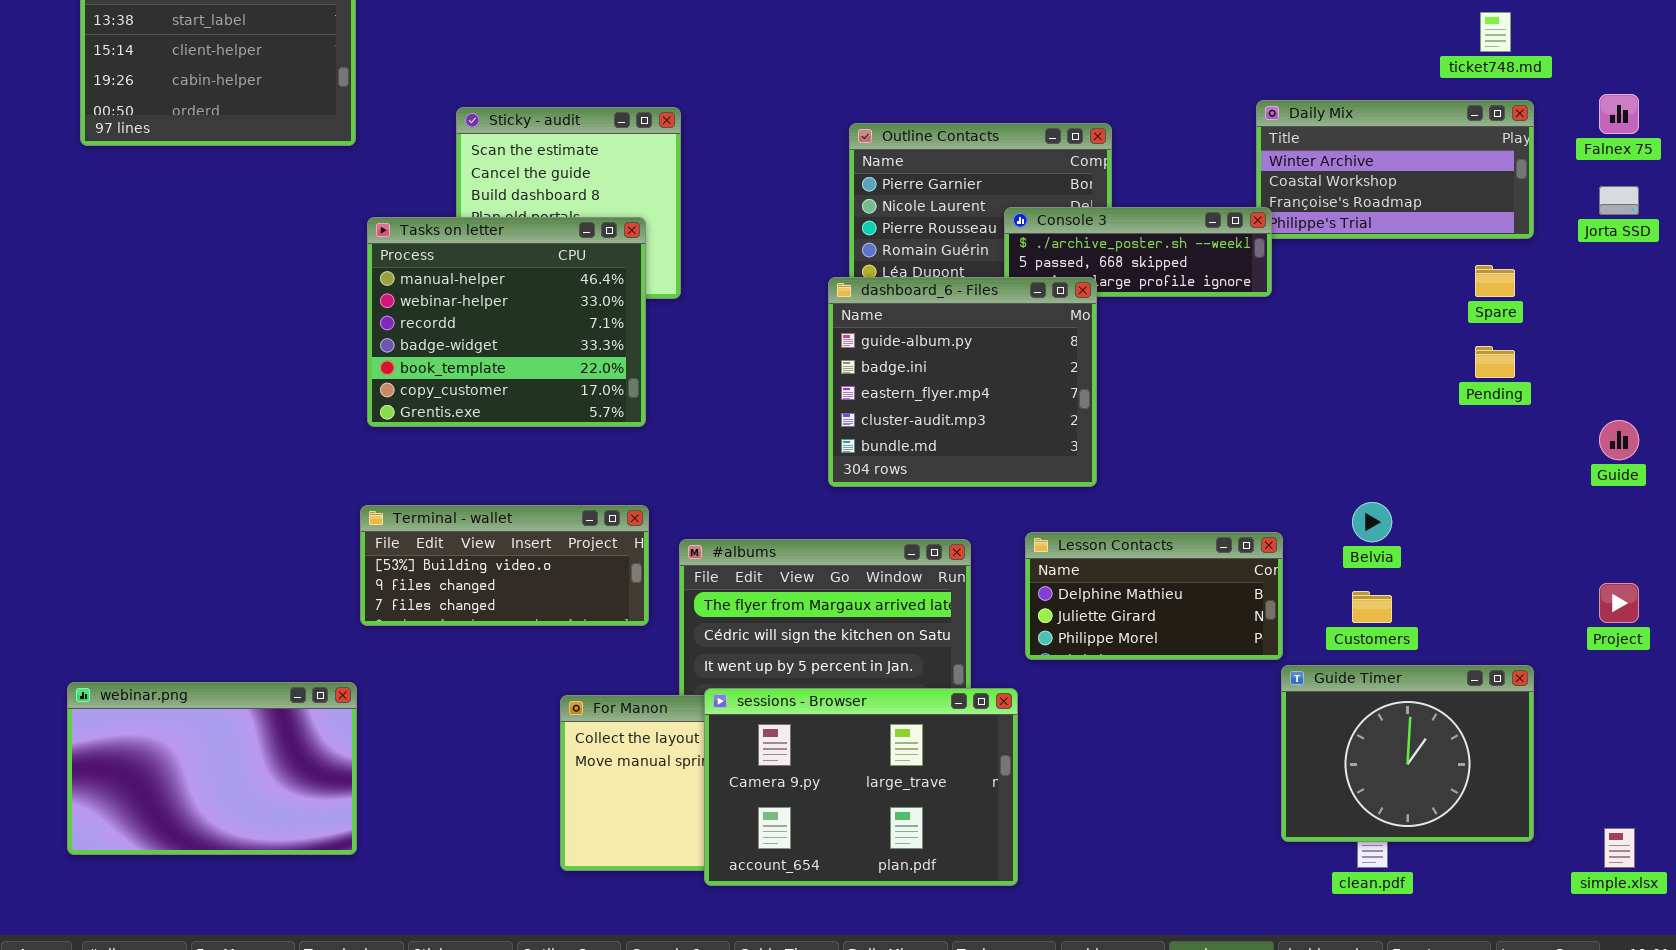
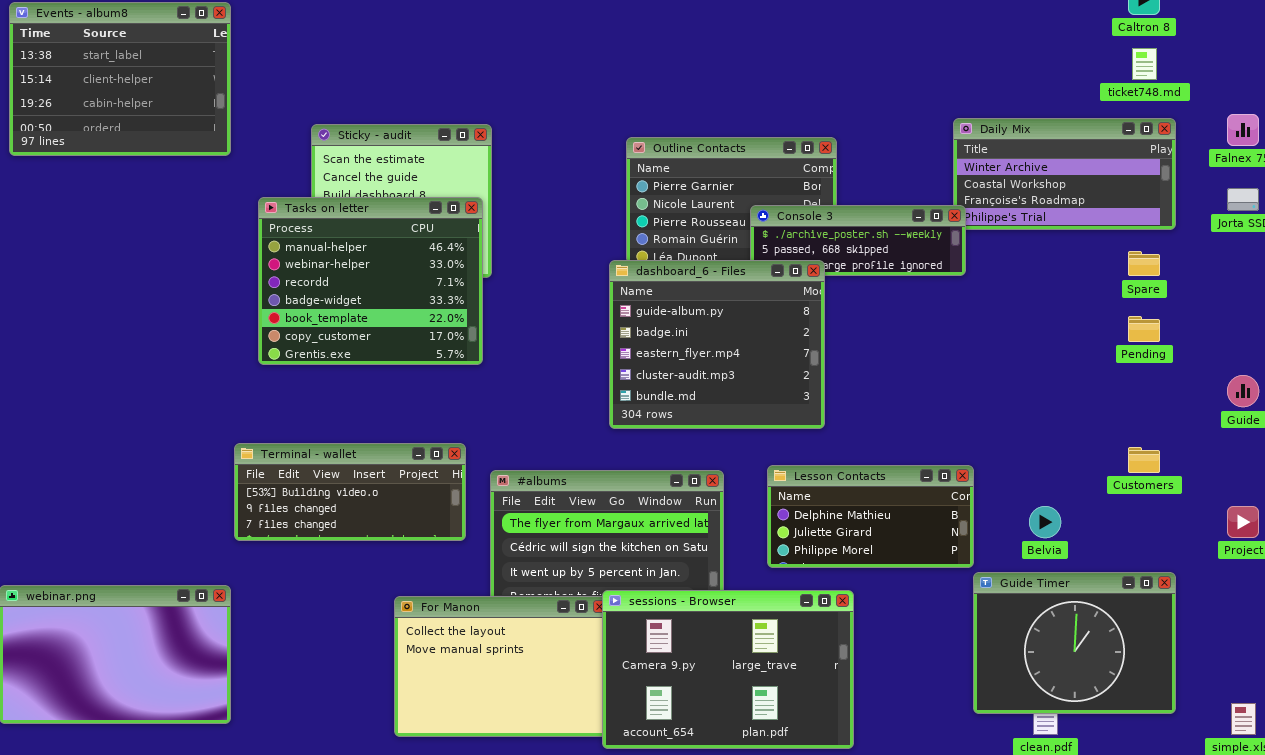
Tasks on letter: [367,217,646,427] -> [258,197,483,365], moved
Belvia: [1352,502,1392,542] -> [1029,506,1061,538], moved
Customers: [1352,591,1392,623] -> [1128,447,1160,473], moved
sessions - Browser: [704,688,1018,886] -> [602,590,854,749], moved

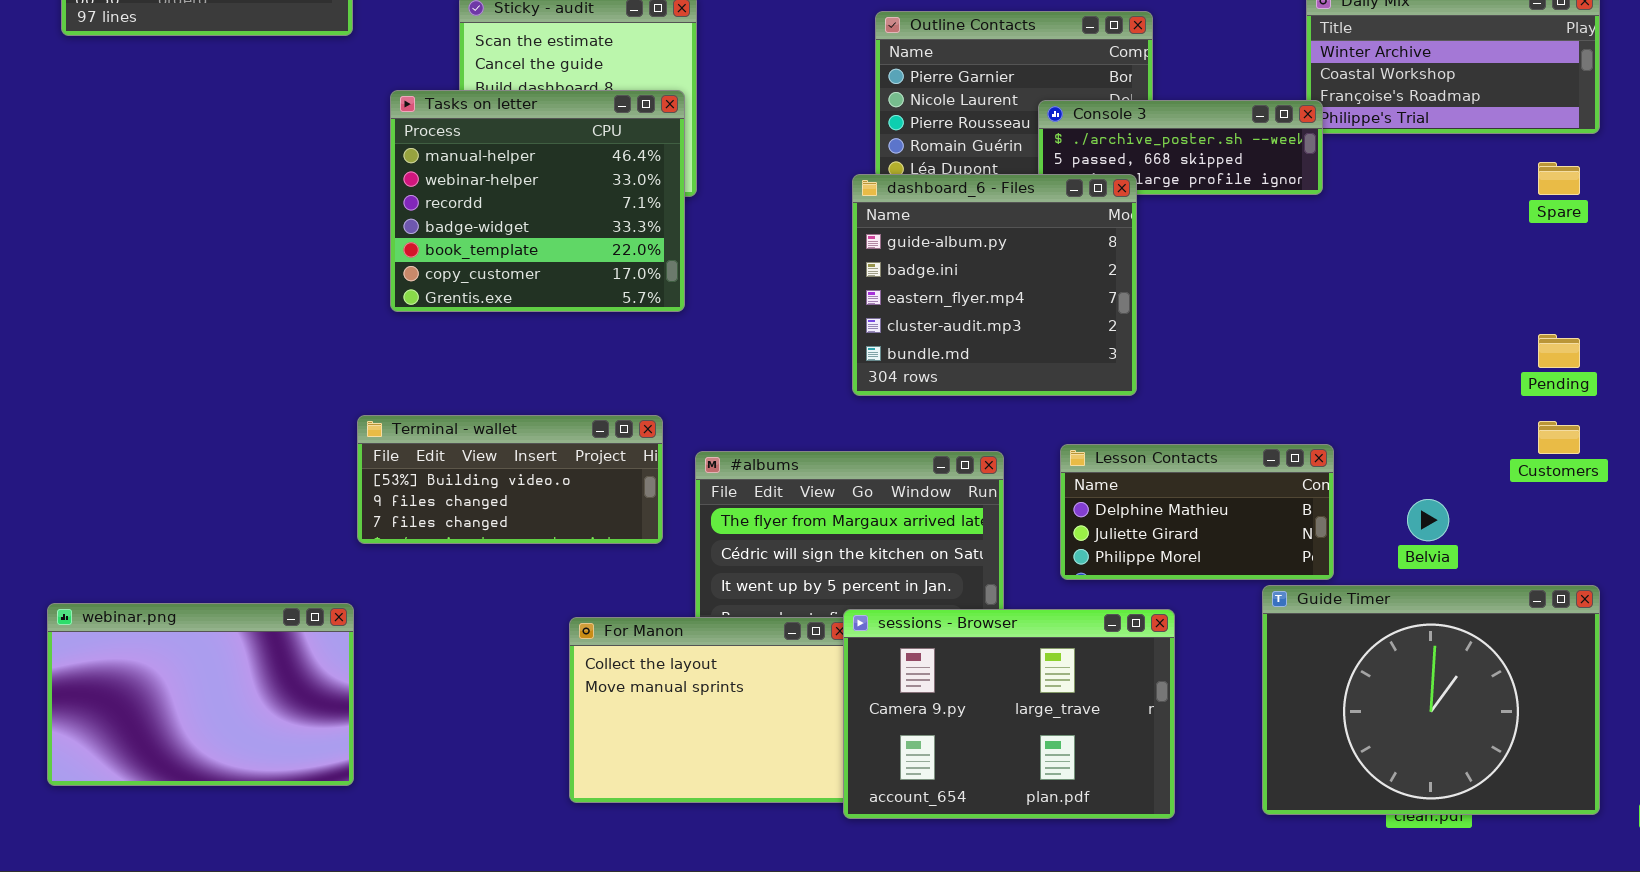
Pending: [1128,316,1160,342] -> [1538,334,1580,368], moved
Guide Timer: [973,572,1176,714] -> [1262,585,1600,815], resized

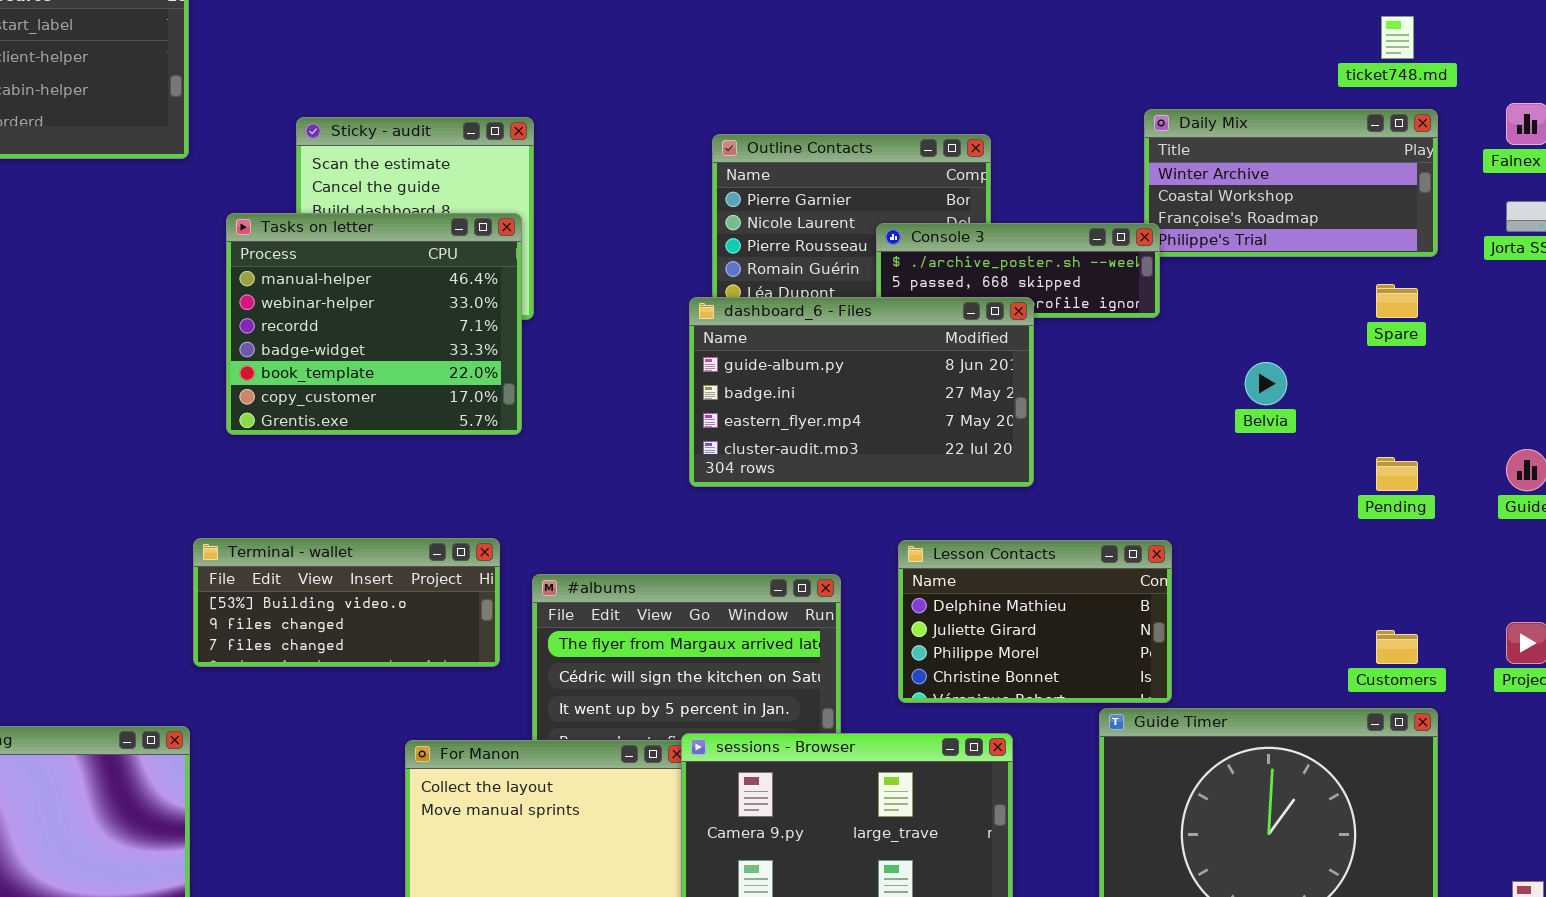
dashboard_6 - Files: [852,174,1137,396] -> [689,297,1034,487], resized
Customers: [1538,421,1580,454] -> [1376,630,1418,664], moved
Lesson Contacts: [1060,444,1334,580] -> [898,540,1172,703], resized
Belvia: [1407,499,1449,541] -> [1245,362,1287,405], moved

